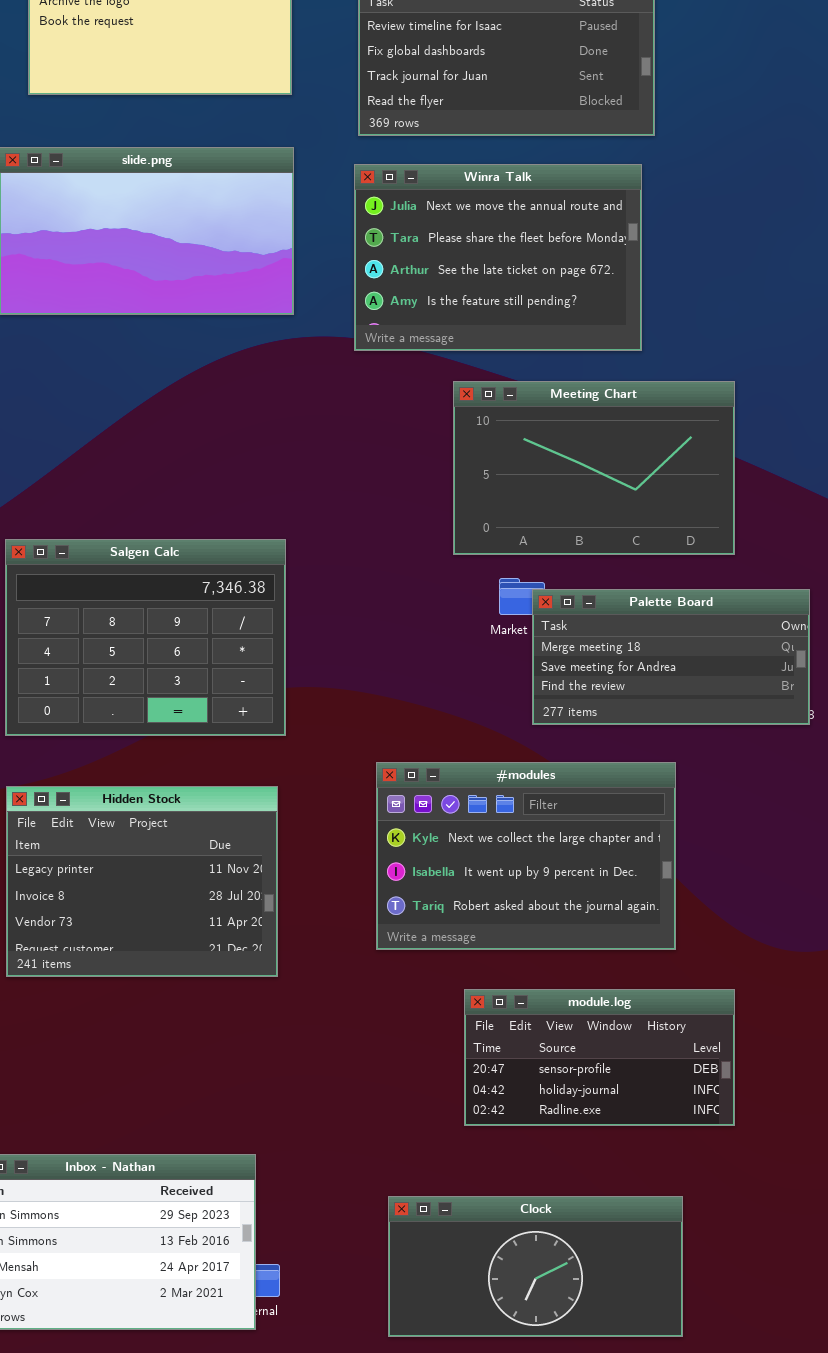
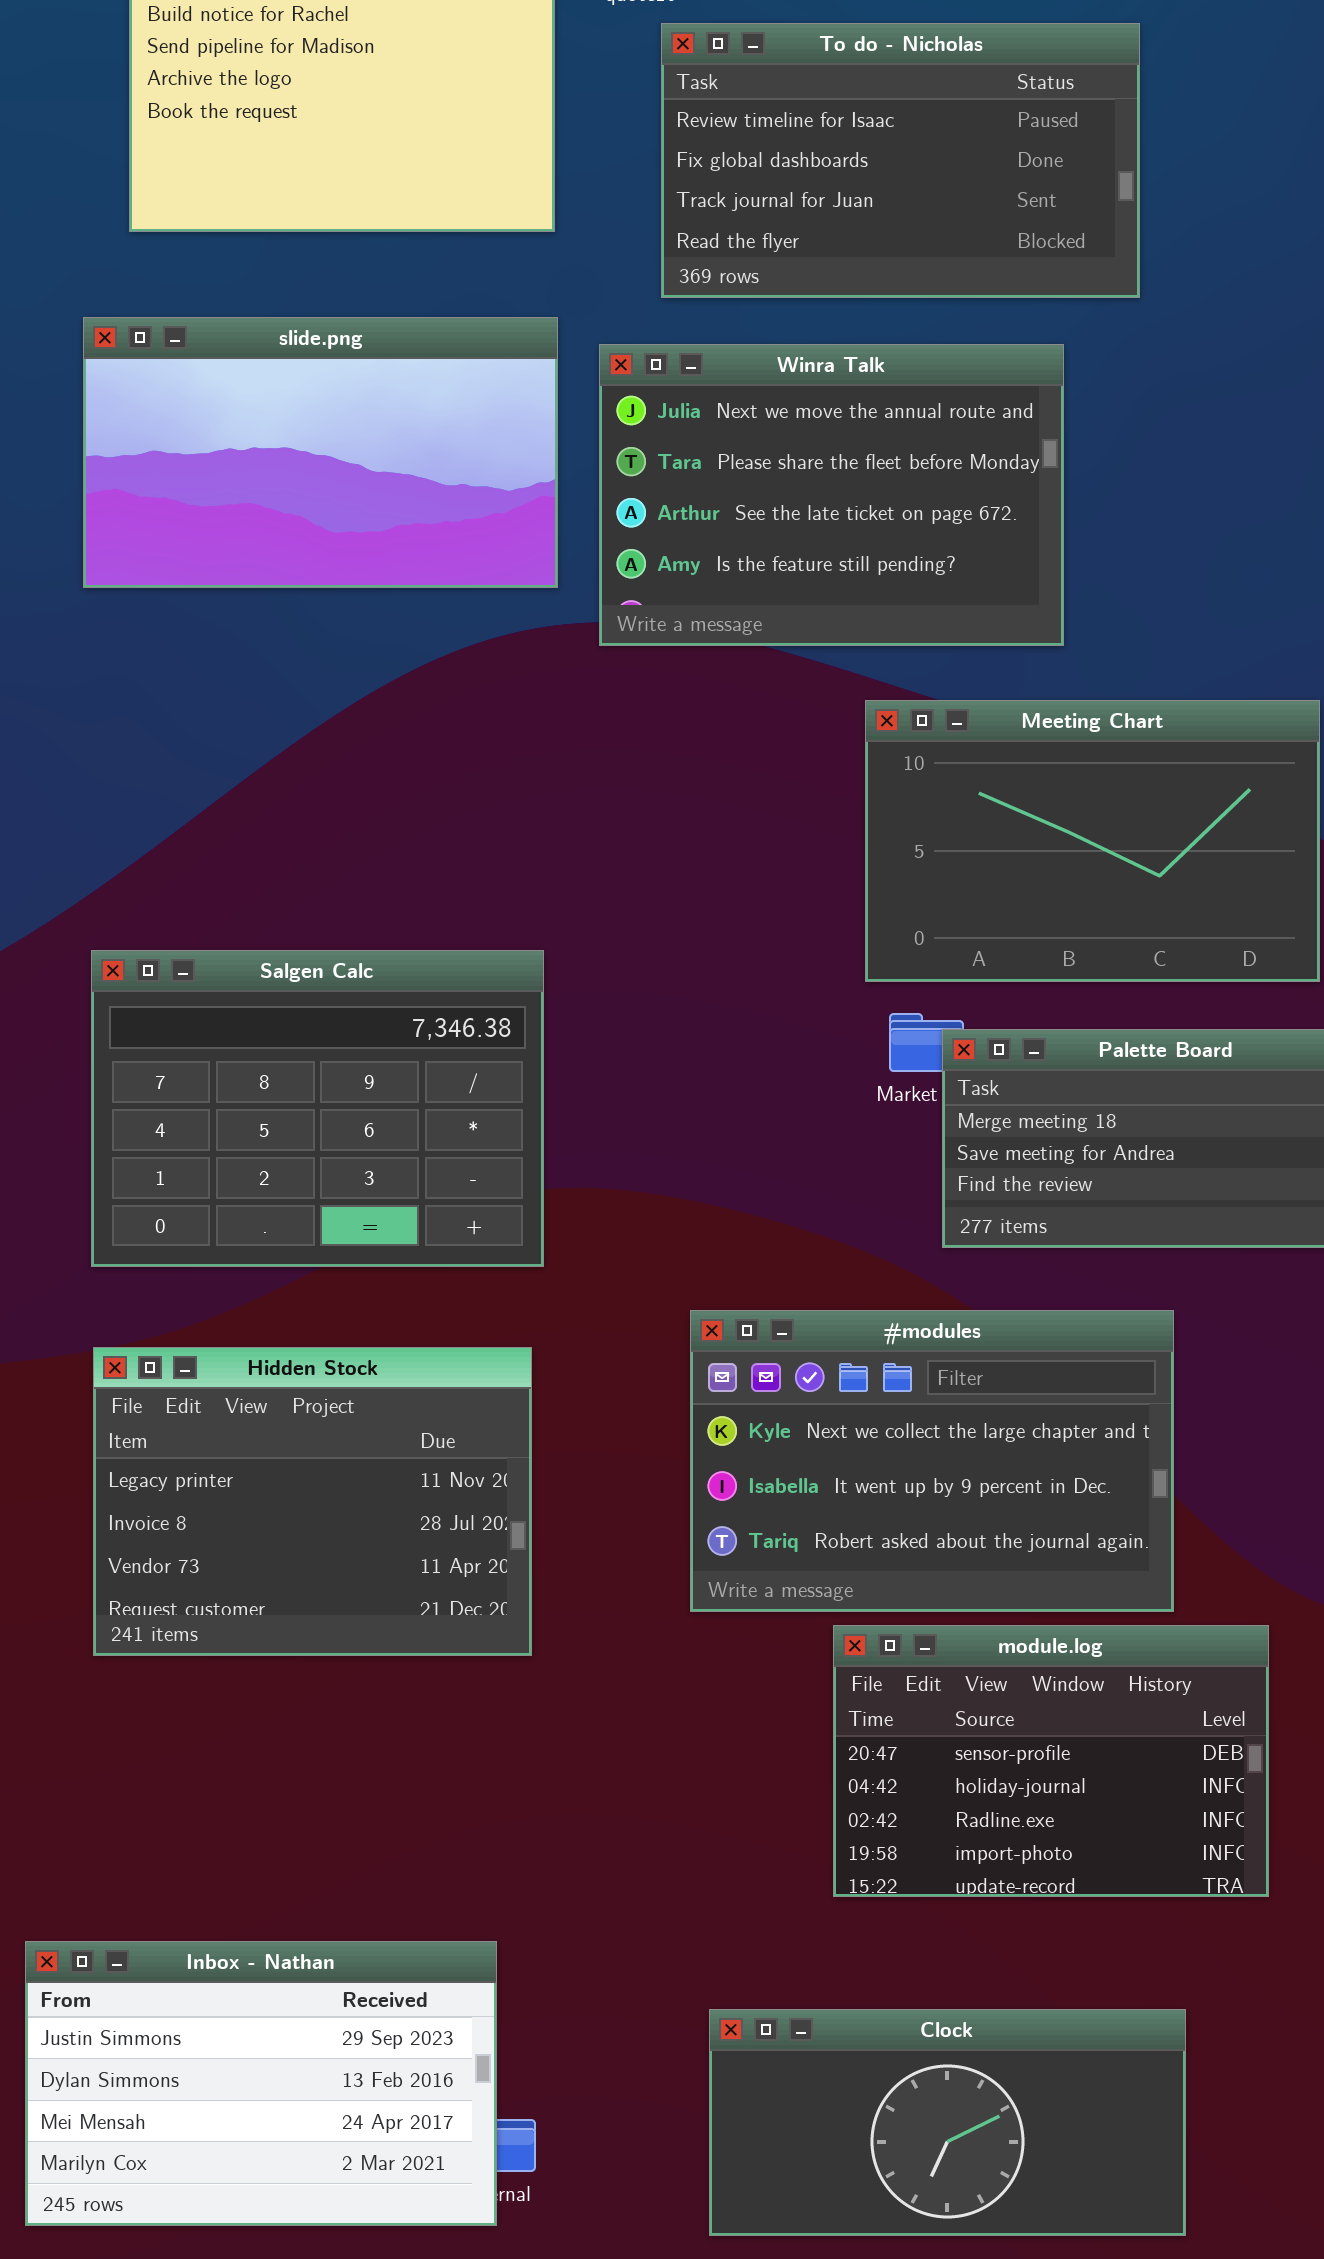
Winra Talk: [354,164,642,351] -> [599,344,1064,646], moved
Meeting Chart: [453,381,735,555] -> [865,700,1320,982], moved
module.log: [464,989,735,1126] -> [833,1625,1269,1897], resized

